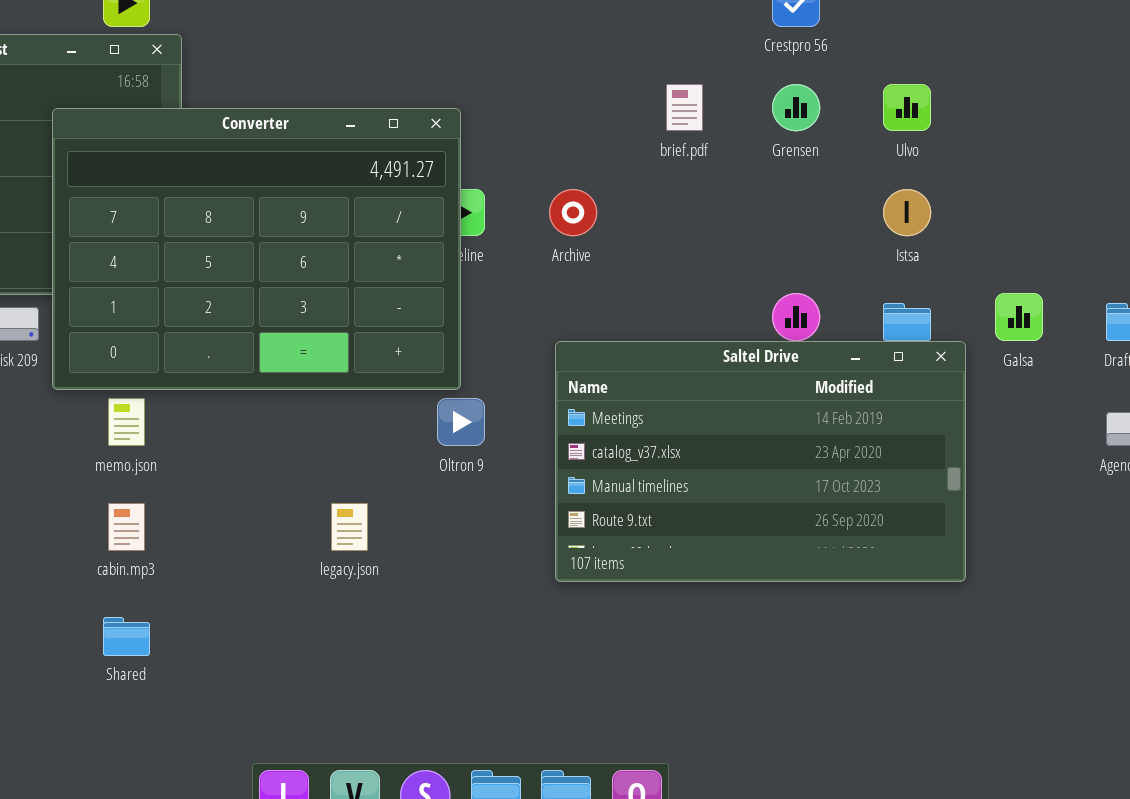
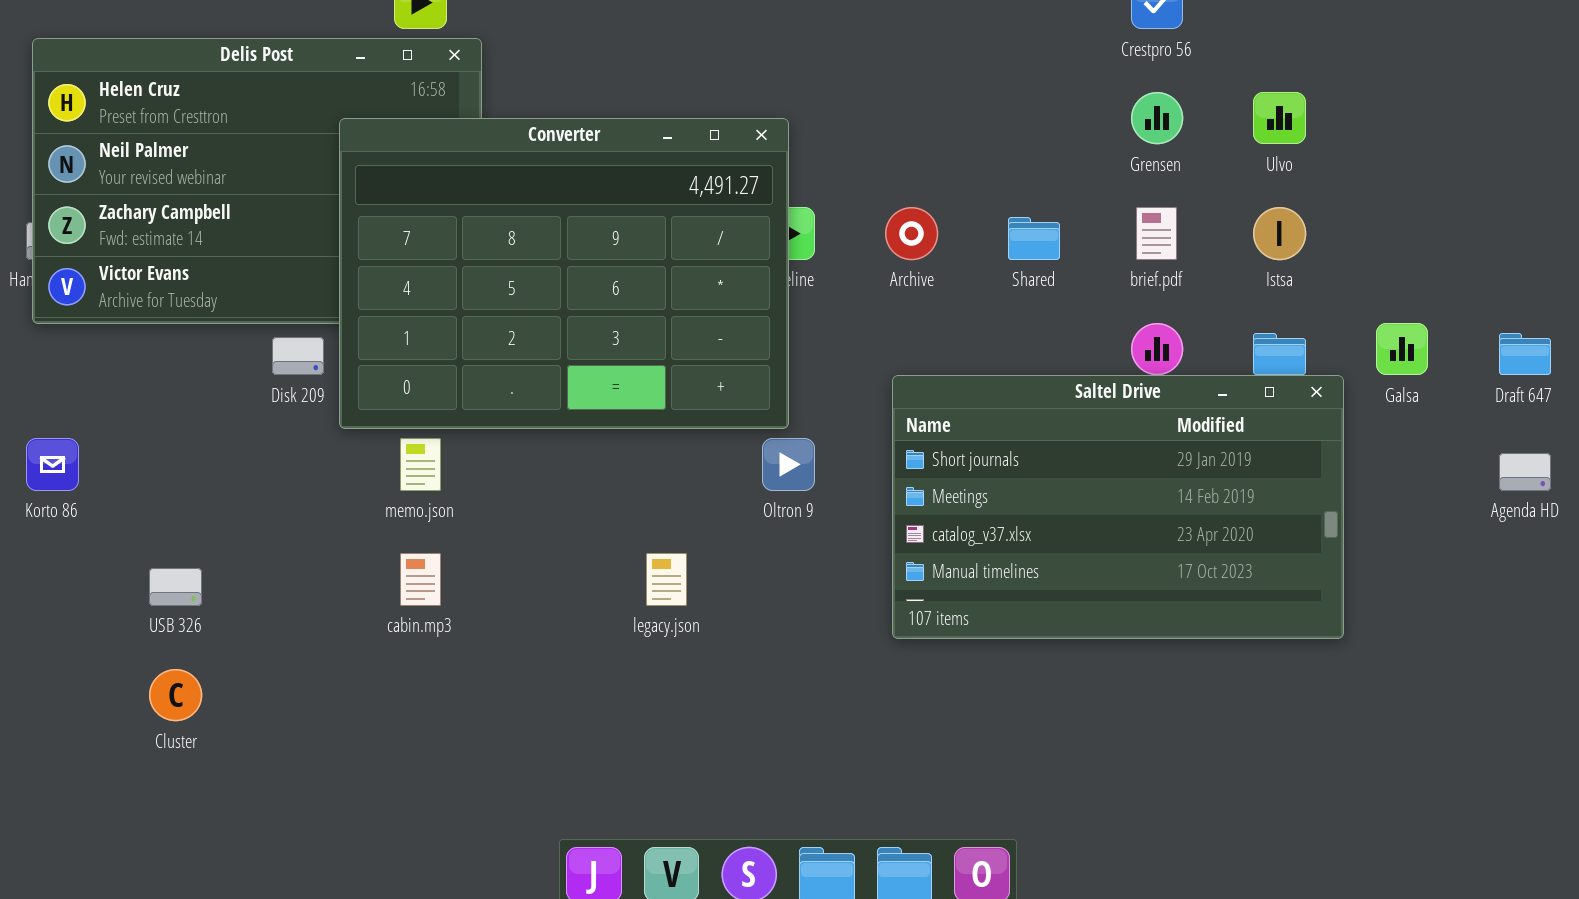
brief.pdf: [666,84,703,131] -> [1136,207,1177,260], moved
Saltel Drive: [555,341,966,582] -> [892,375,1344,639], scrolled up 1 row
Shared: [103,617,150,656] -> [1008,217,1060,260], moved

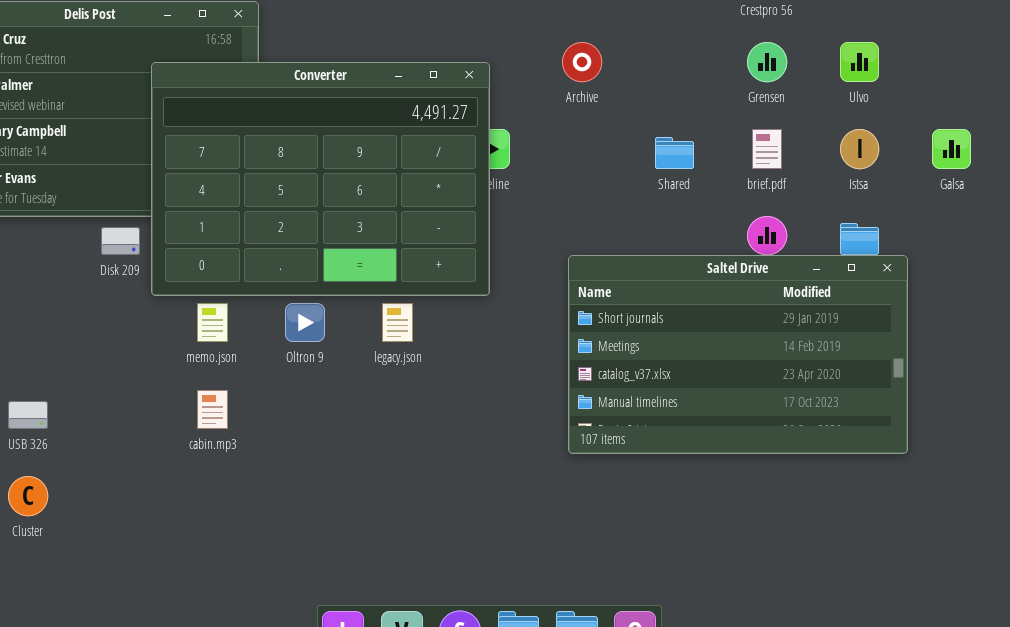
Archive: [885,207,938,260] -> [562,42,602,82], moved
Galsa: [1376,323,1428,375] -> [932,129,971,169], moved
Oltron 9: [762,438,815,491] -> [285,303,325,342], moved
legacy.json: [646,553,687,606] -> [382,303,413,342], moved

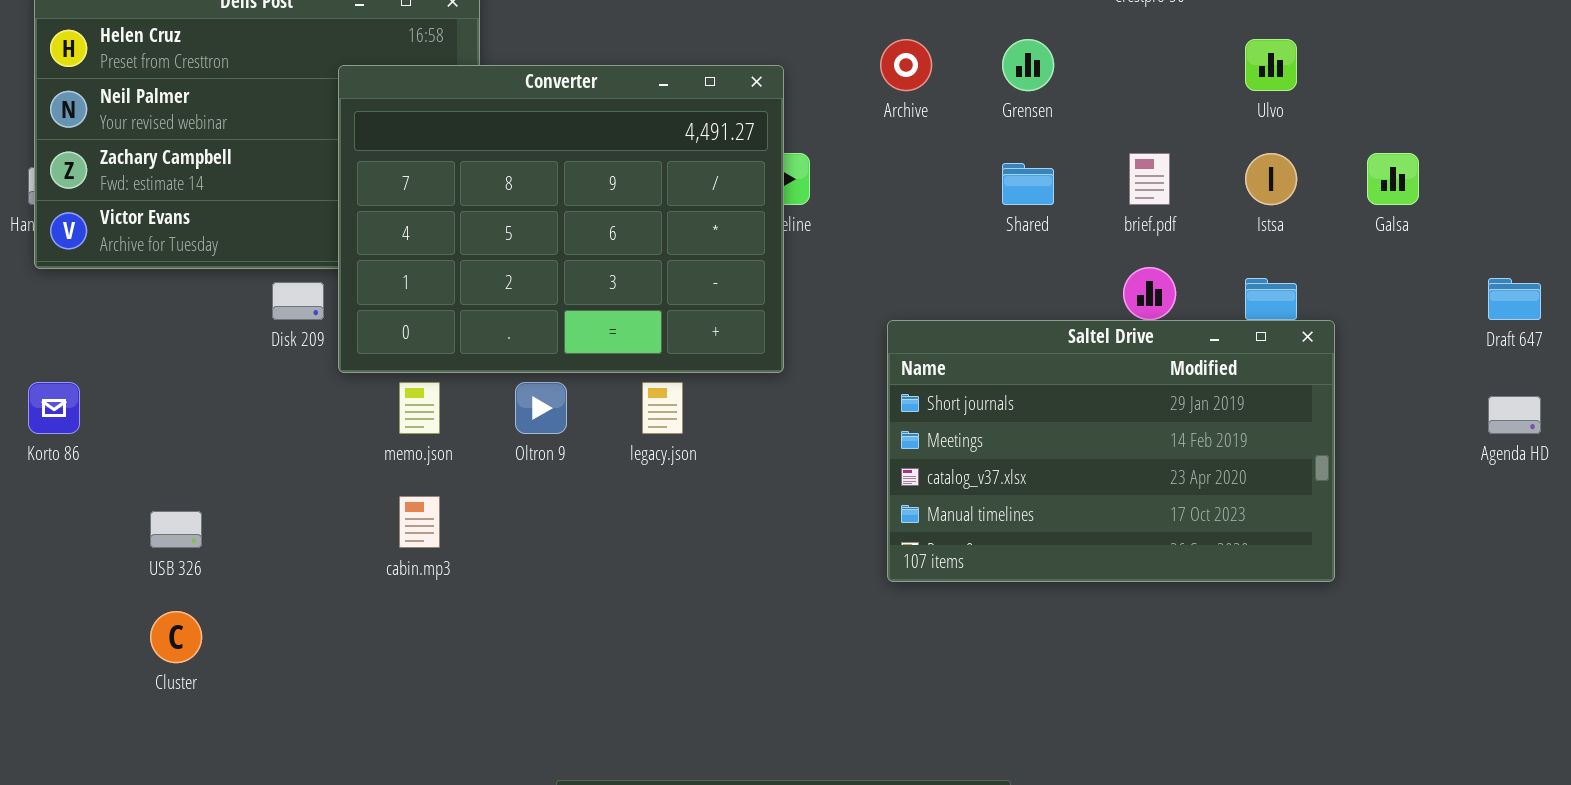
Grensen: [747,42,787,82] -> [1002,39,1054,91], moved

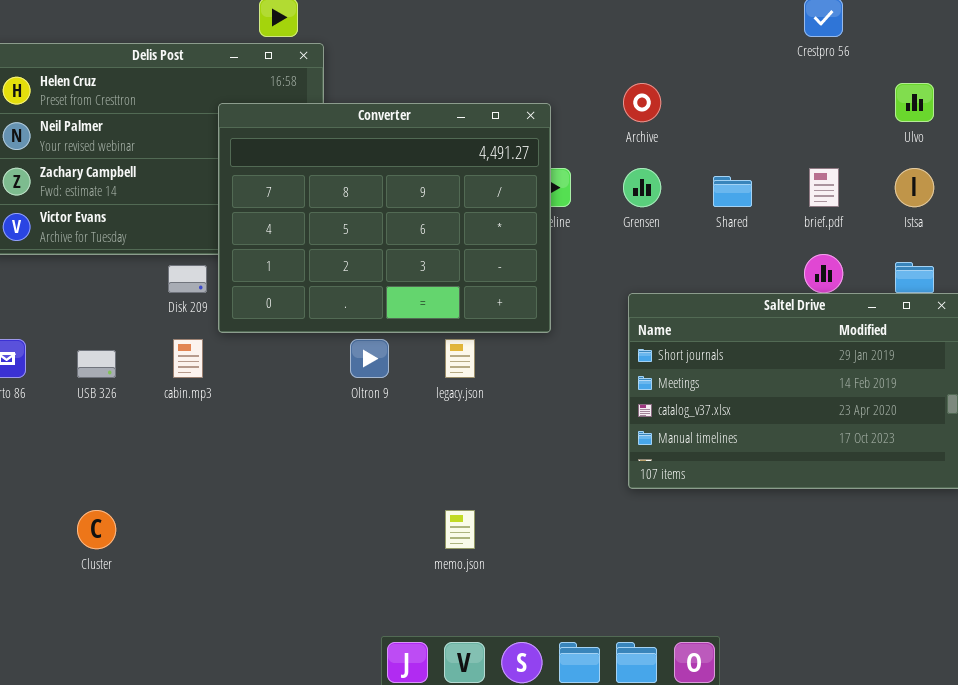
Grensen: [1002,39,1054,91] -> [623,168,661,207], moved
memo.json: [399,382,440,434] -> [445,510,475,549], moved
cabin.mp3: [399,496,440,548] -> [173,339,203,378], moved
USB 326: [150,511,202,548] -> [77,350,116,378], moved

